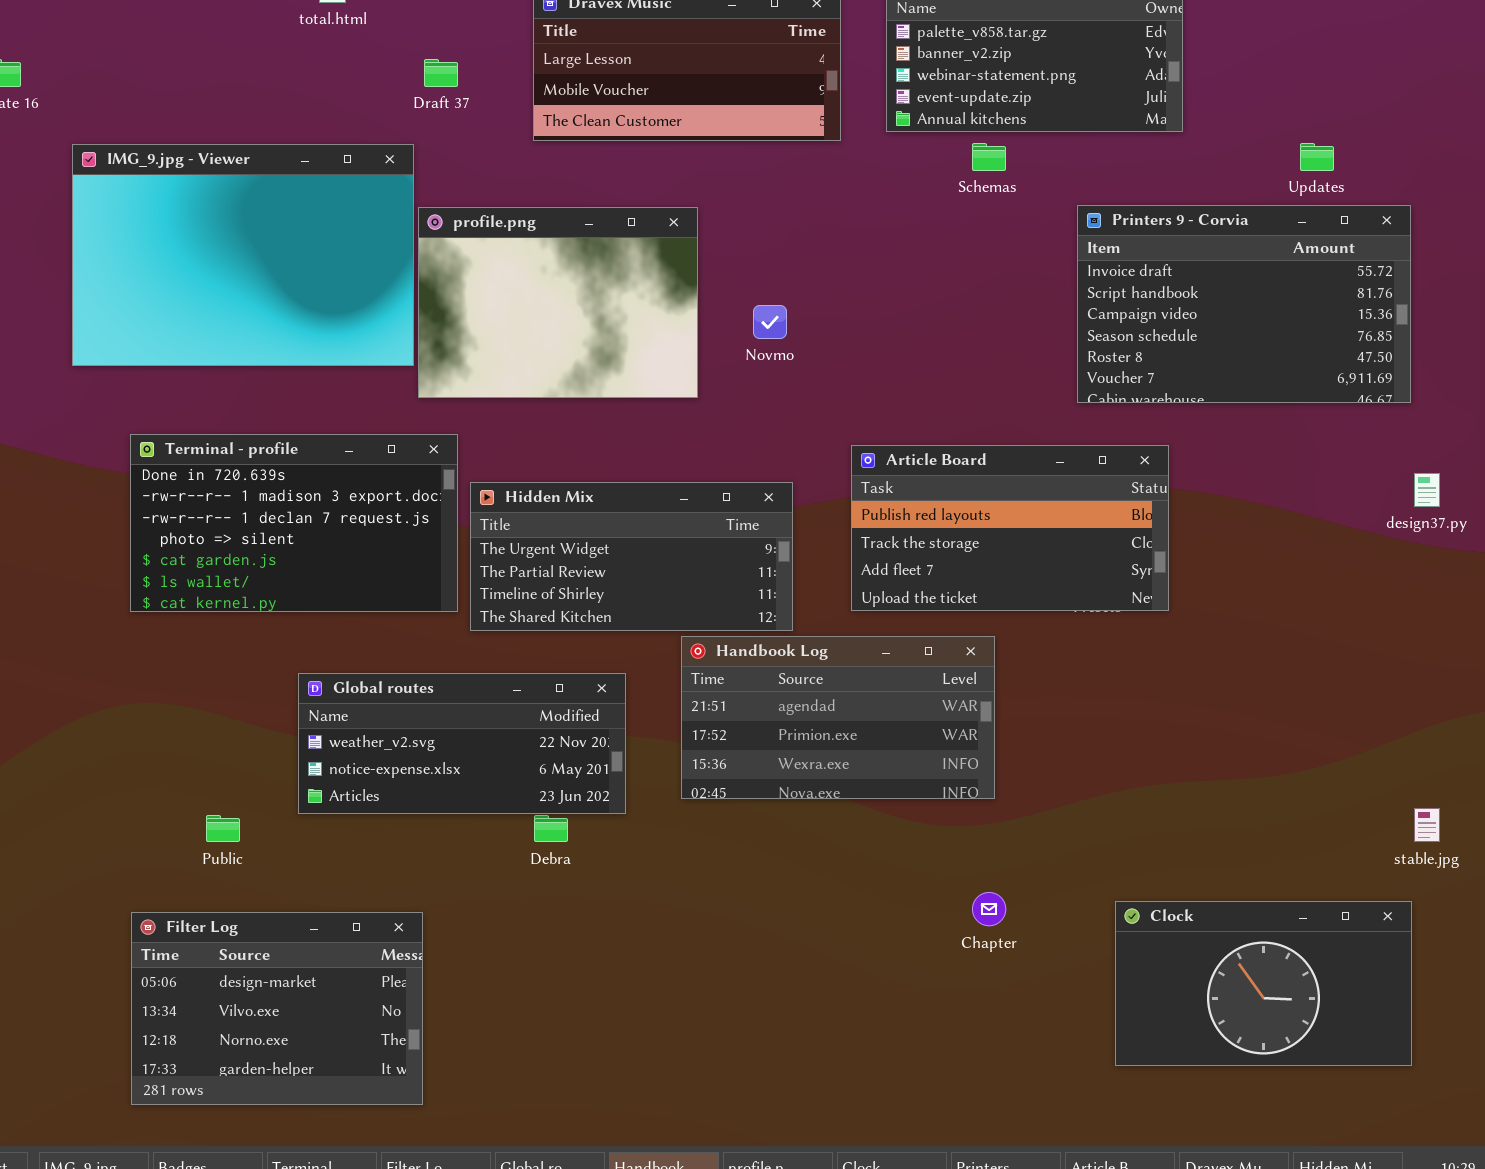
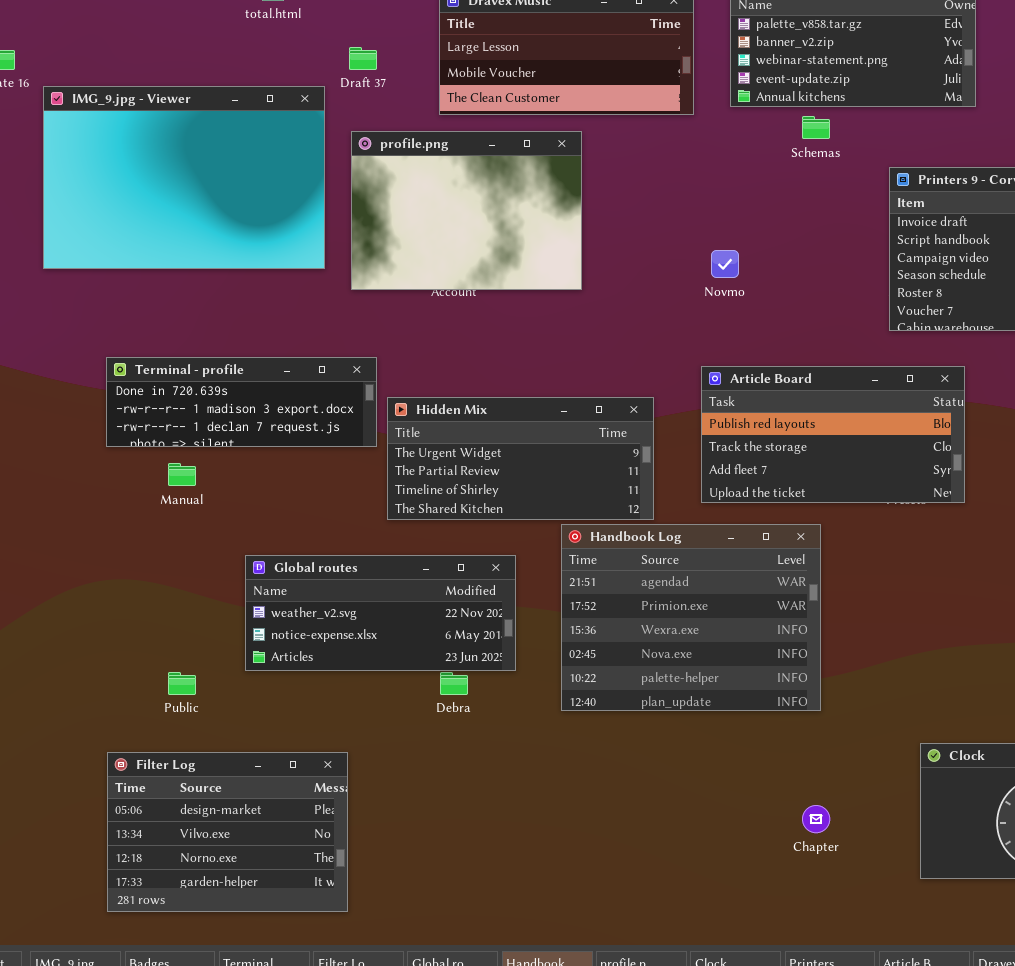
IMG_9.jpg - Viewer: [72,144,414,366] -> [43,86,325,269], moved
profile.png: [418,207,698,398] -> [351,131,582,290], moved
Novmo: [753,305,787,339] -> [711,250,739,278], moved
Terminal - profile: [130,434,458,612] -> [106,357,377,447], resized
Handbook Log: [681,636,995,799] -> [561,524,821,711], resized
Chapter: [972,892,1006,926] -> [802,805,830,833], moved

